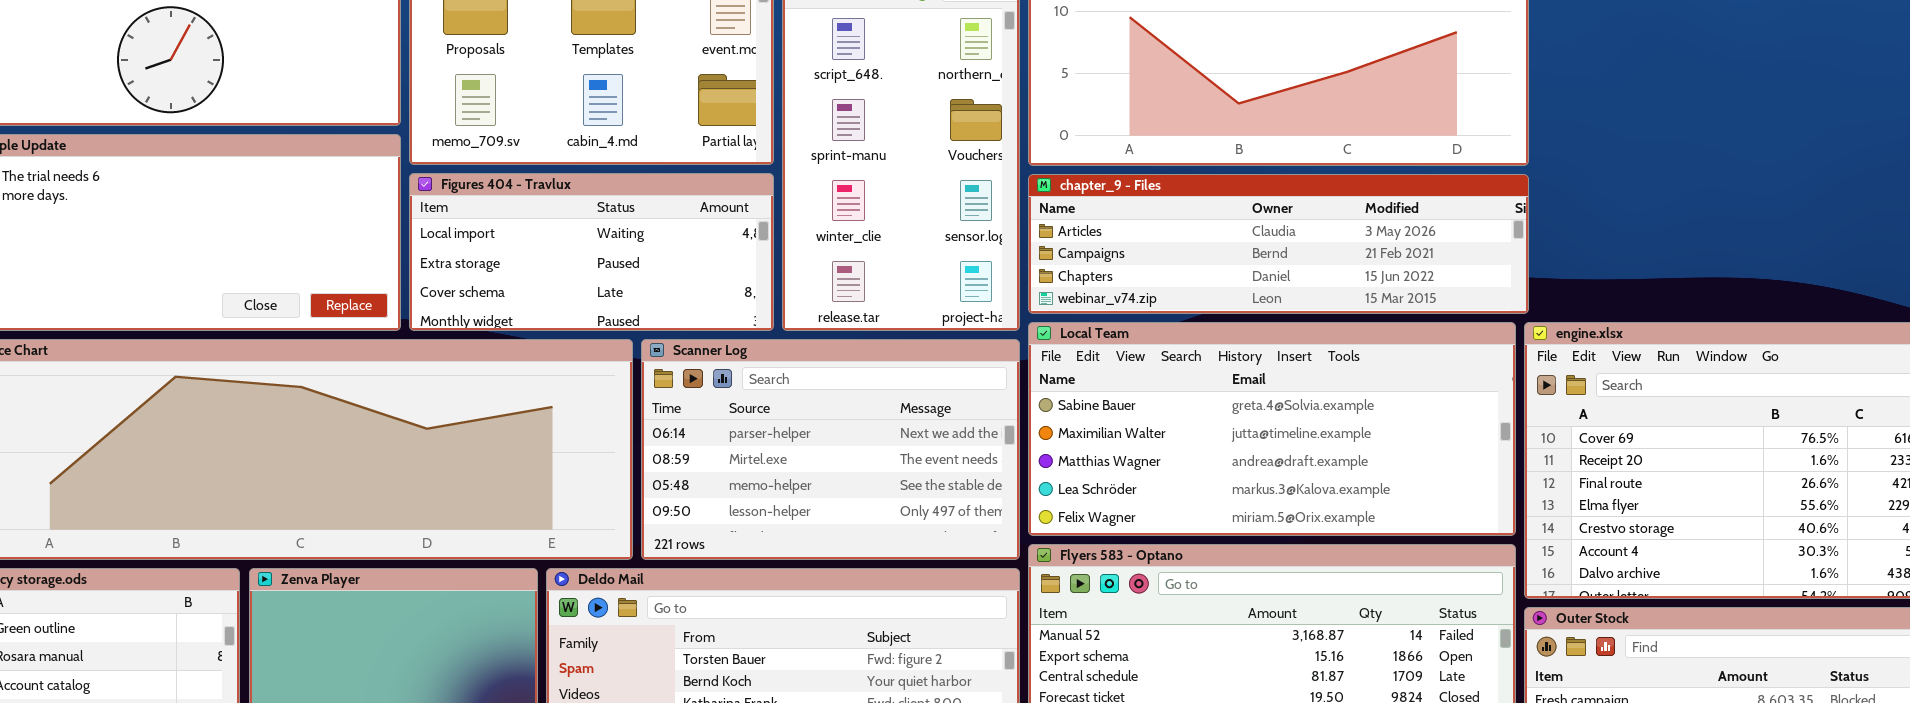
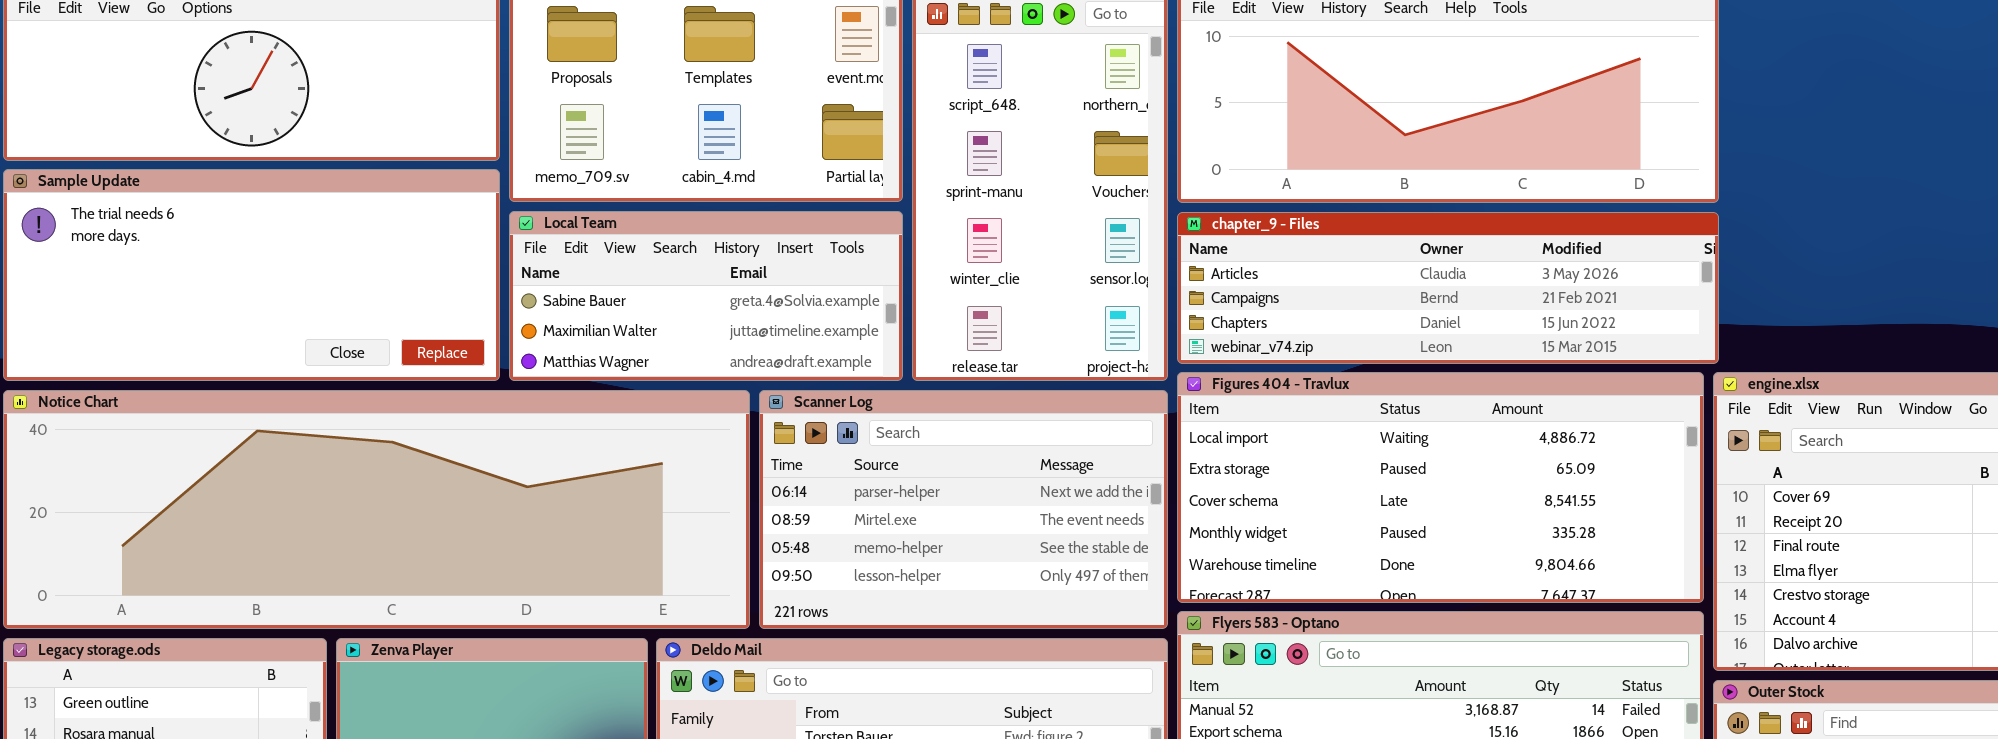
Figures 404 - Travlux: [409,173,774,331] -> [1177,372,1704,603], moved, resized
Local Team: [1028,322,1516,536] -> [509,211,903,381], moved, resized

